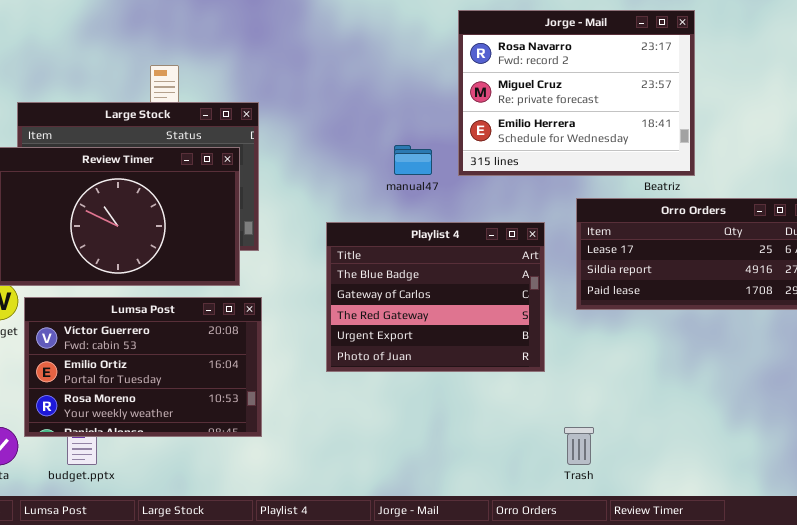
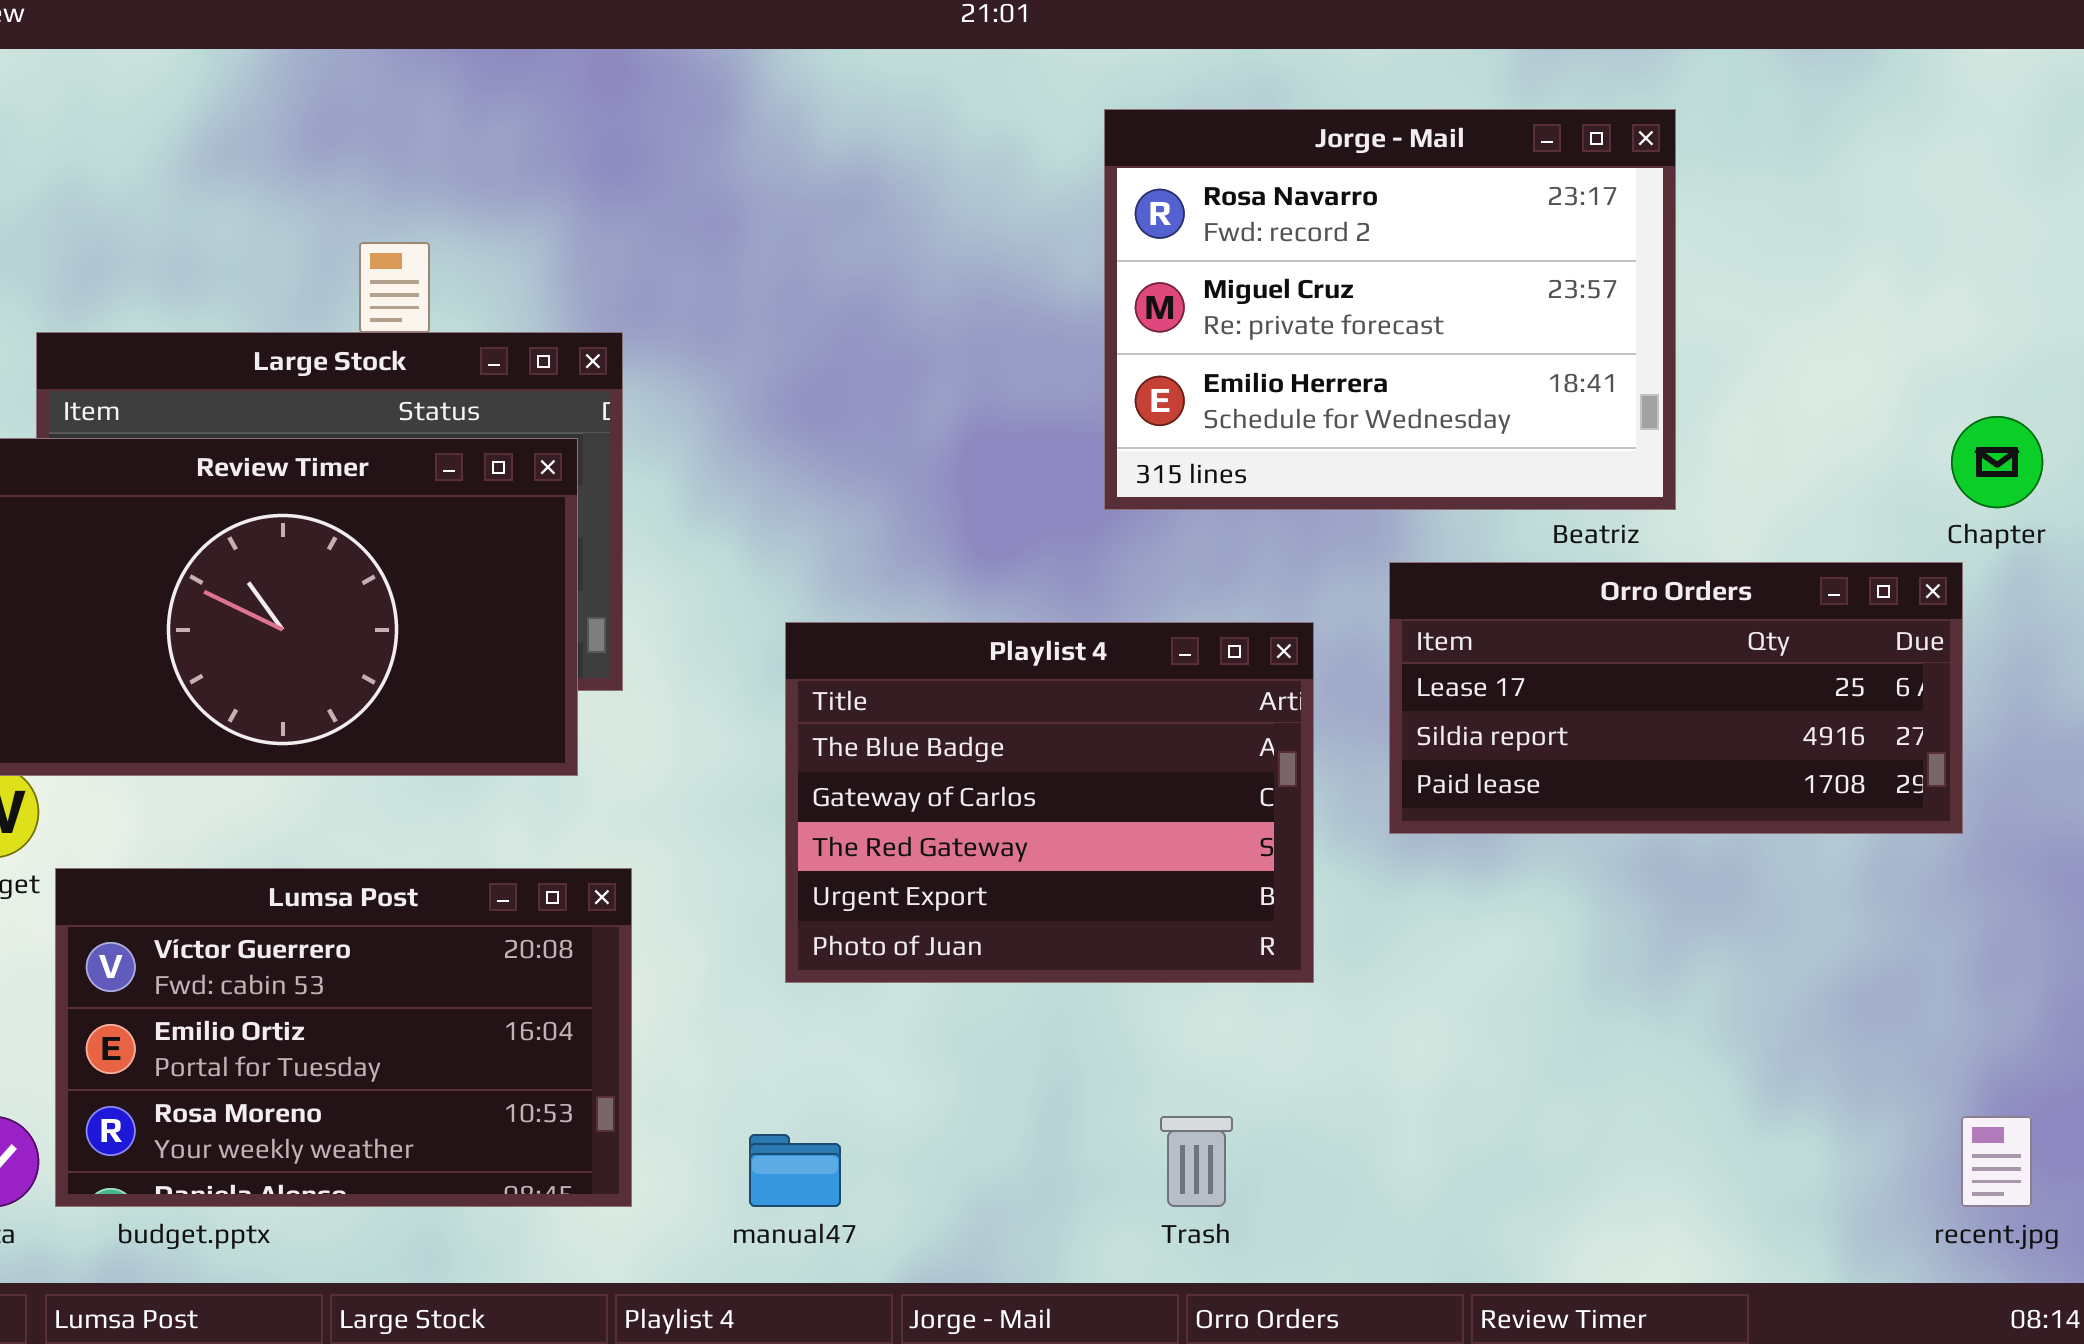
manual47: [394,145,432,175] -> [749,1134,841,1207], moved
Lumsa Post: [24,297,262,437] -> [55,868,632,1207], moved
Trash: [564,427,594,465] -> [1160,1116,1233,1207], moved

